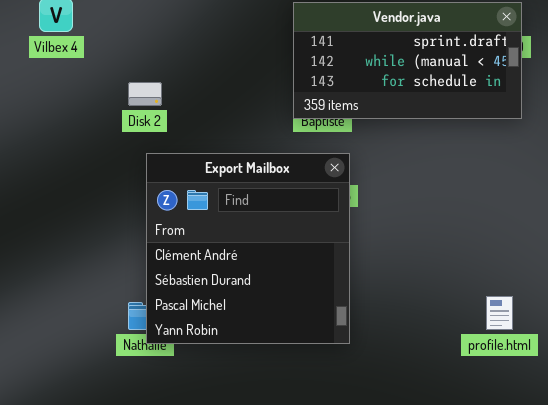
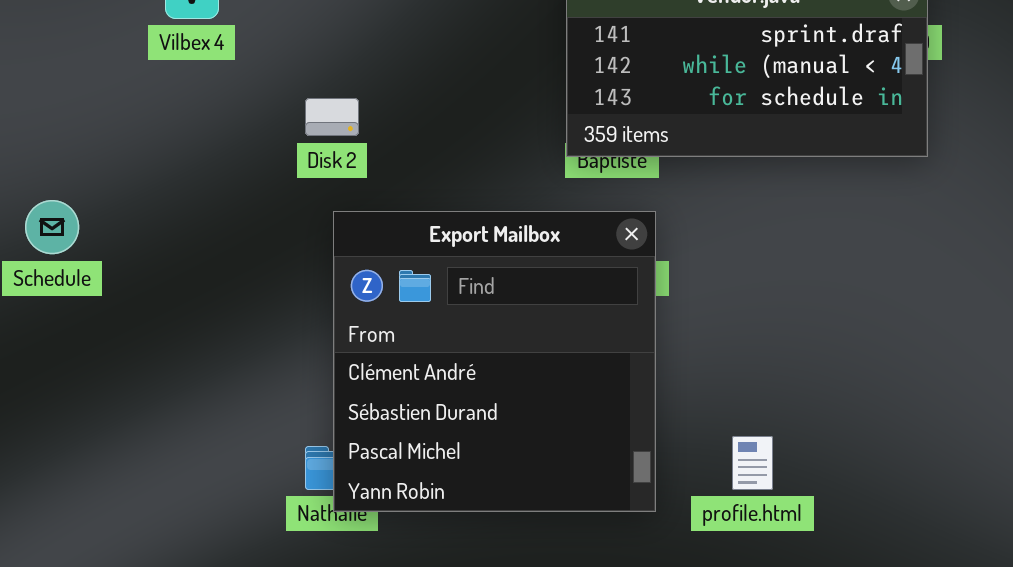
profile.html: [486,296,513,330] -> [732,436,773,490], moved

